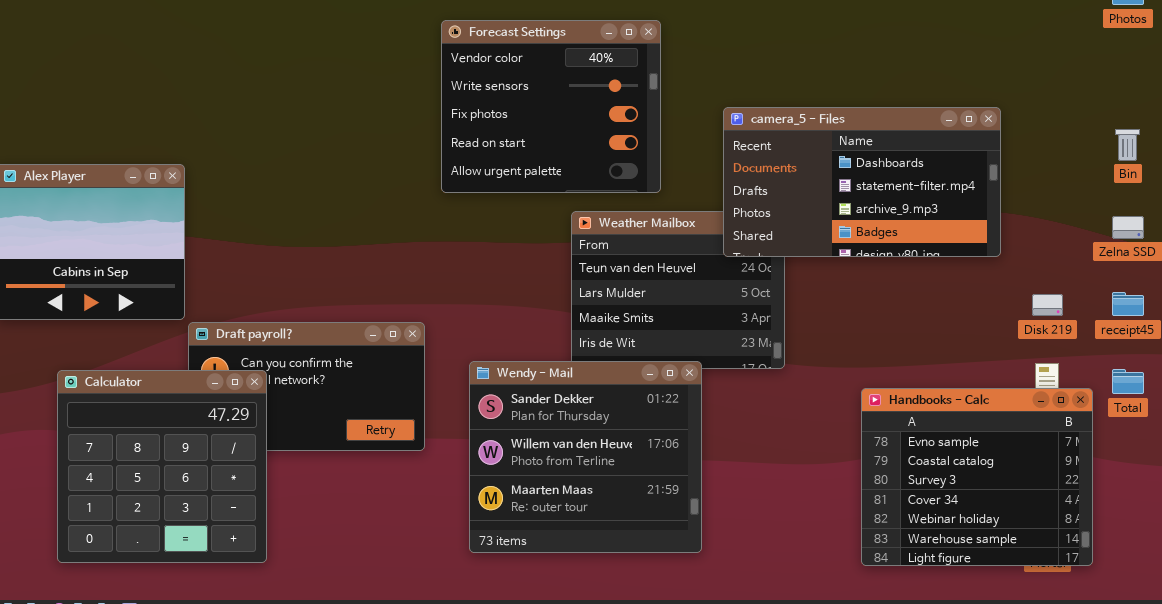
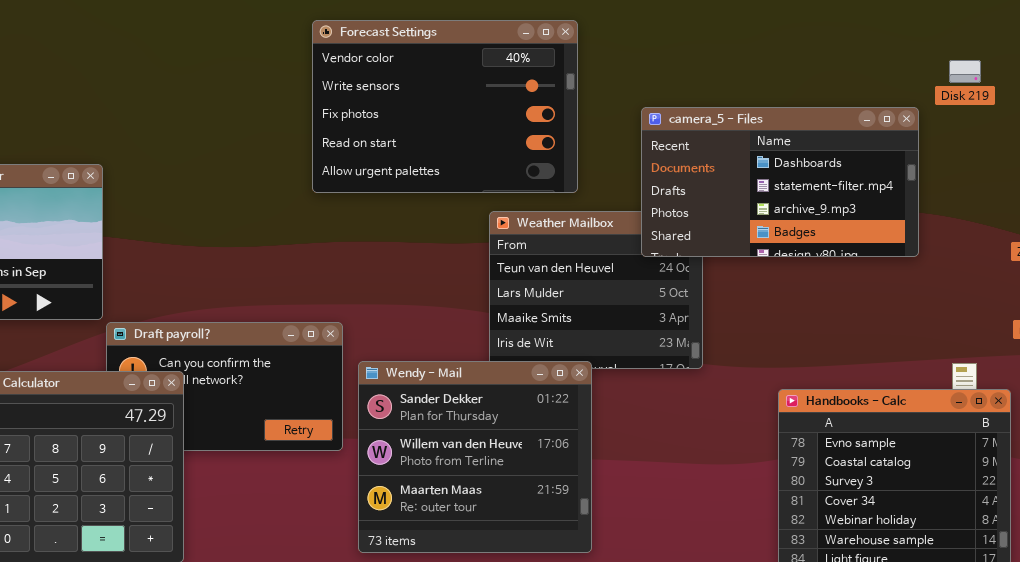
Forecast Settings: [441,20,661,193] -> [312,20,578,193], resized
Disk 219: [1032,294,1063,316] -> [949,60,981,83], moved
Wendy - Mail: [469,361,702,553] -> [358,361,592,553], moved

